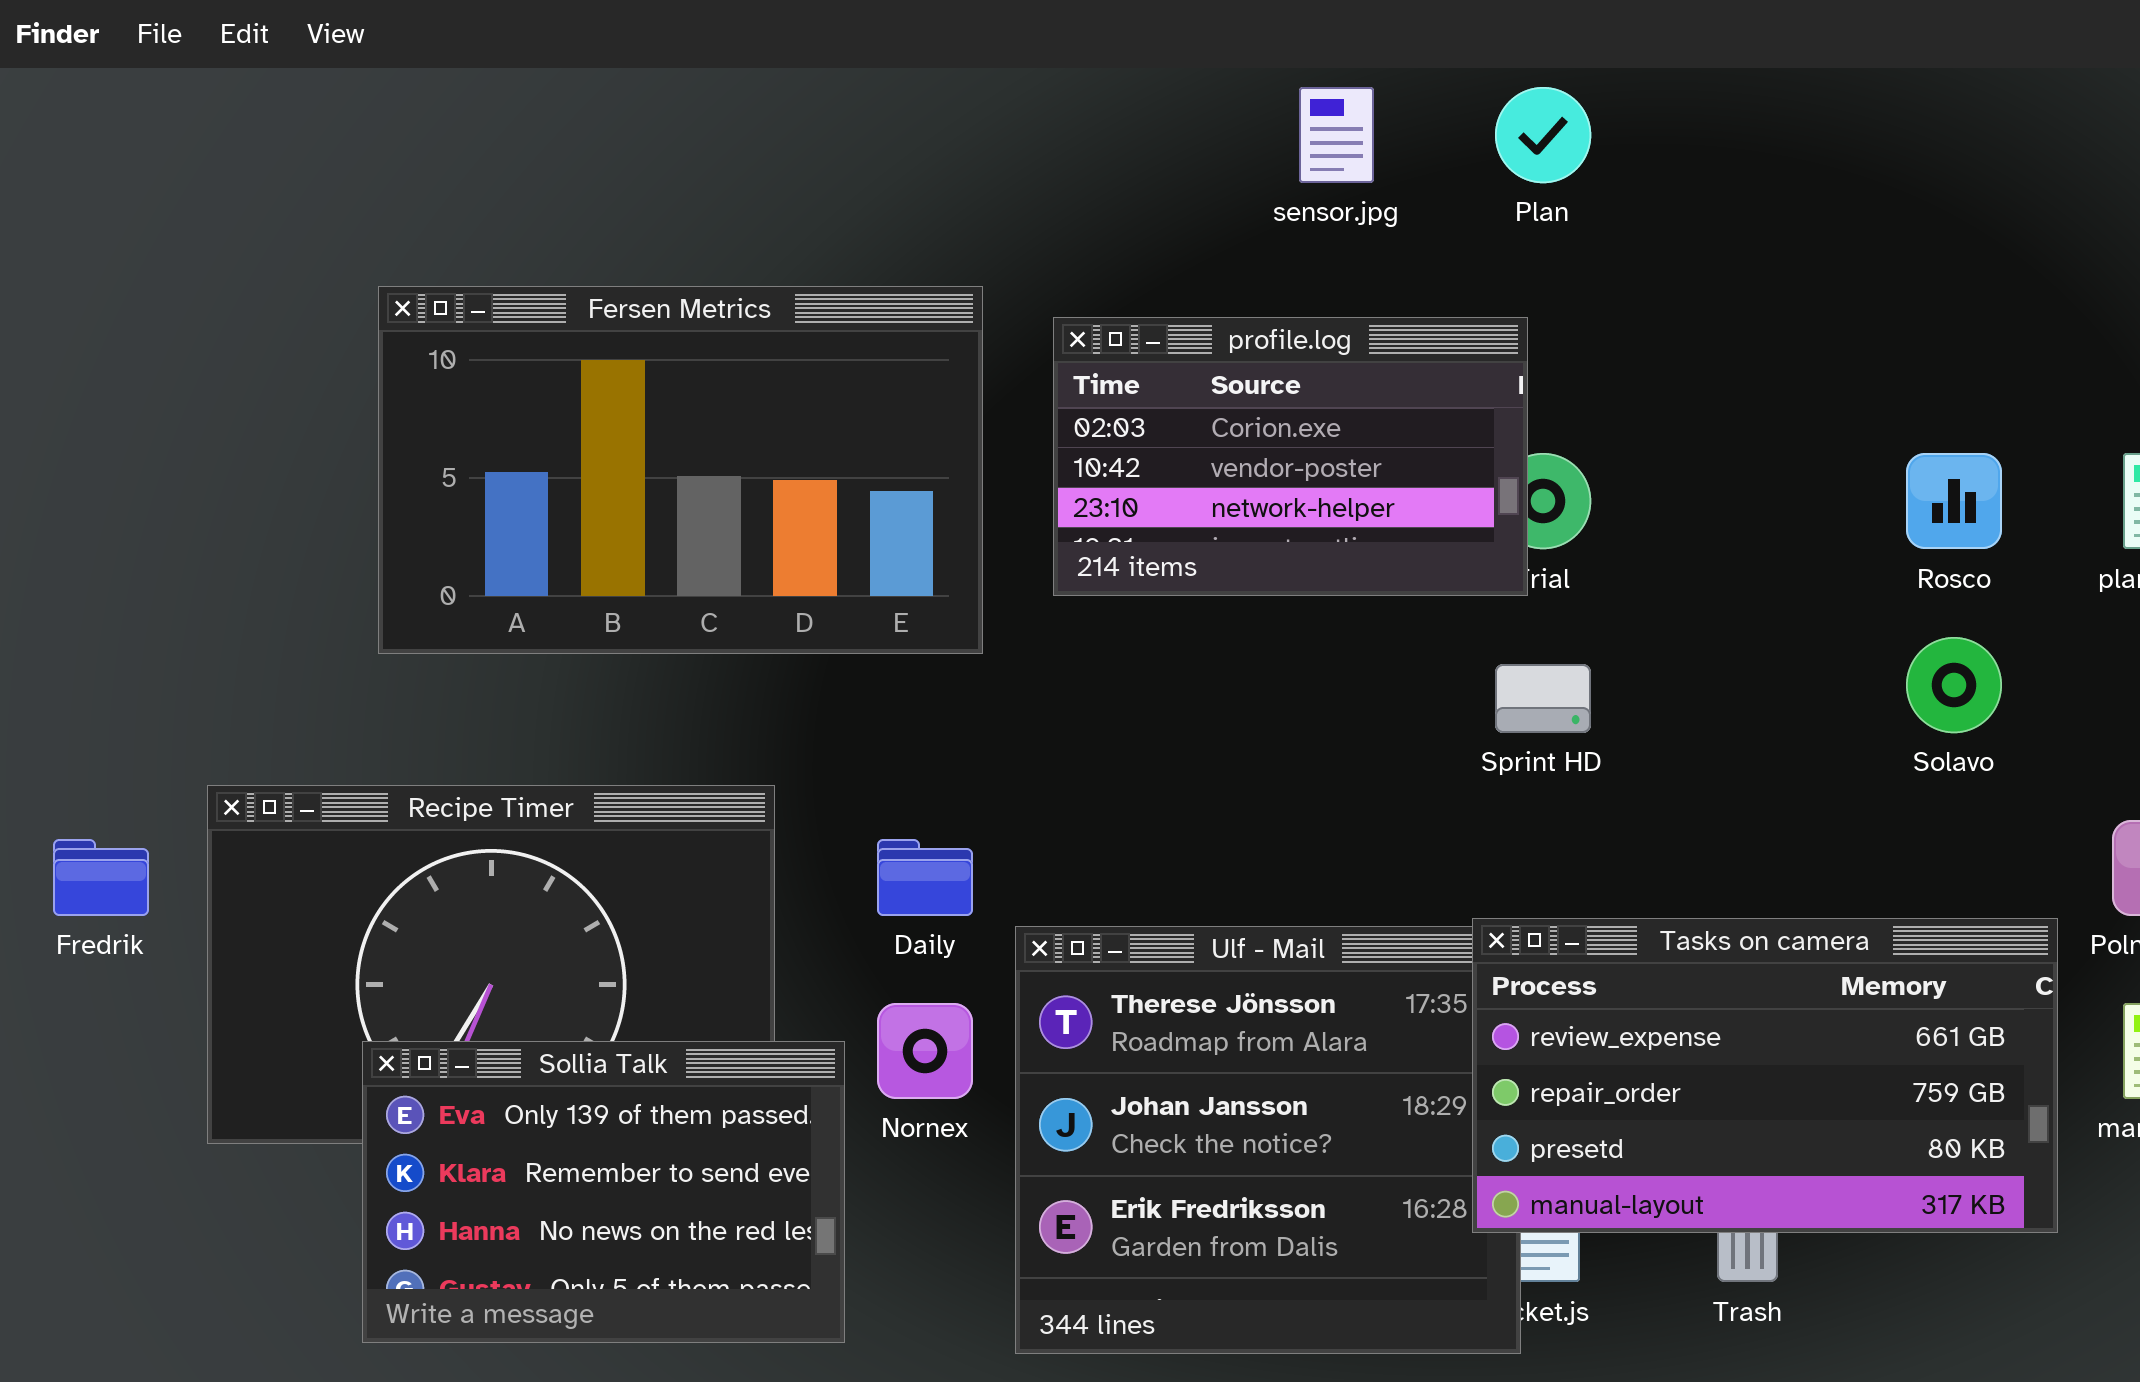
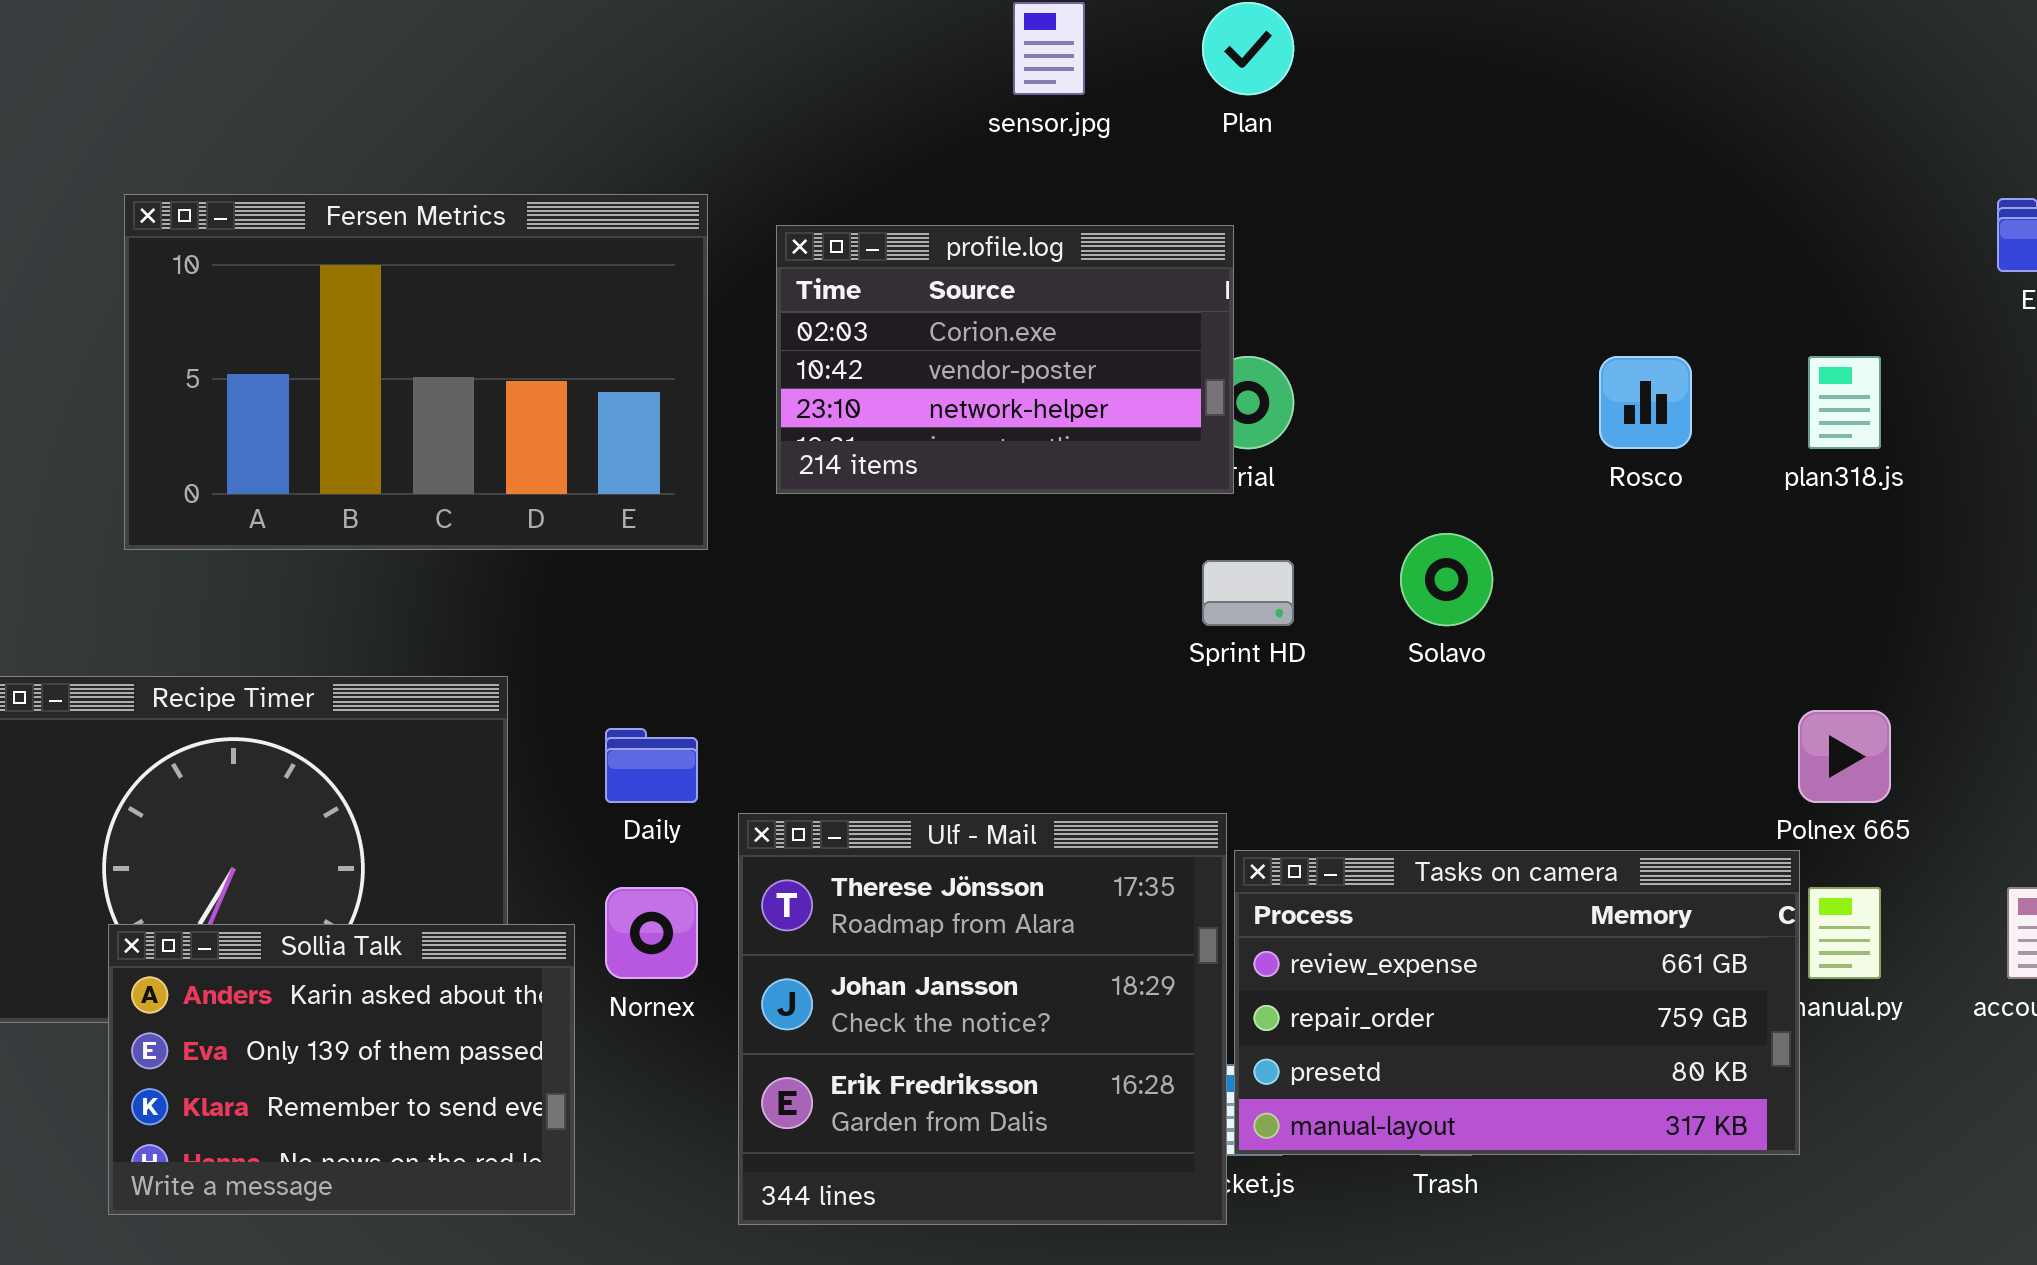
Solavo: [1906,637,2002,733] -> [1400,533,1493,626], moved
Tasks on camera: [1472,918,2058,1233] -> [1234,850,1800,1155], moved
Sollia Talk: [362,1041,845,1343] -> [108,924,575,1215], scrolled up 1 row

